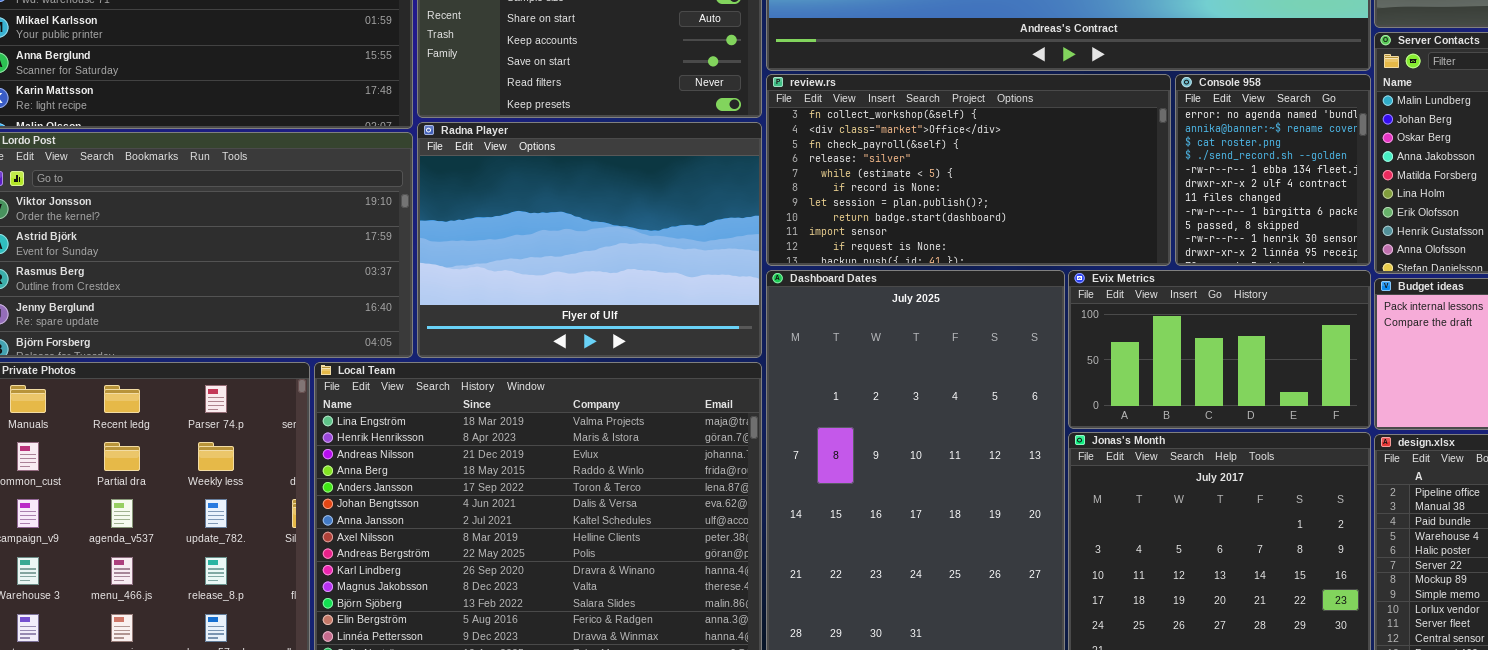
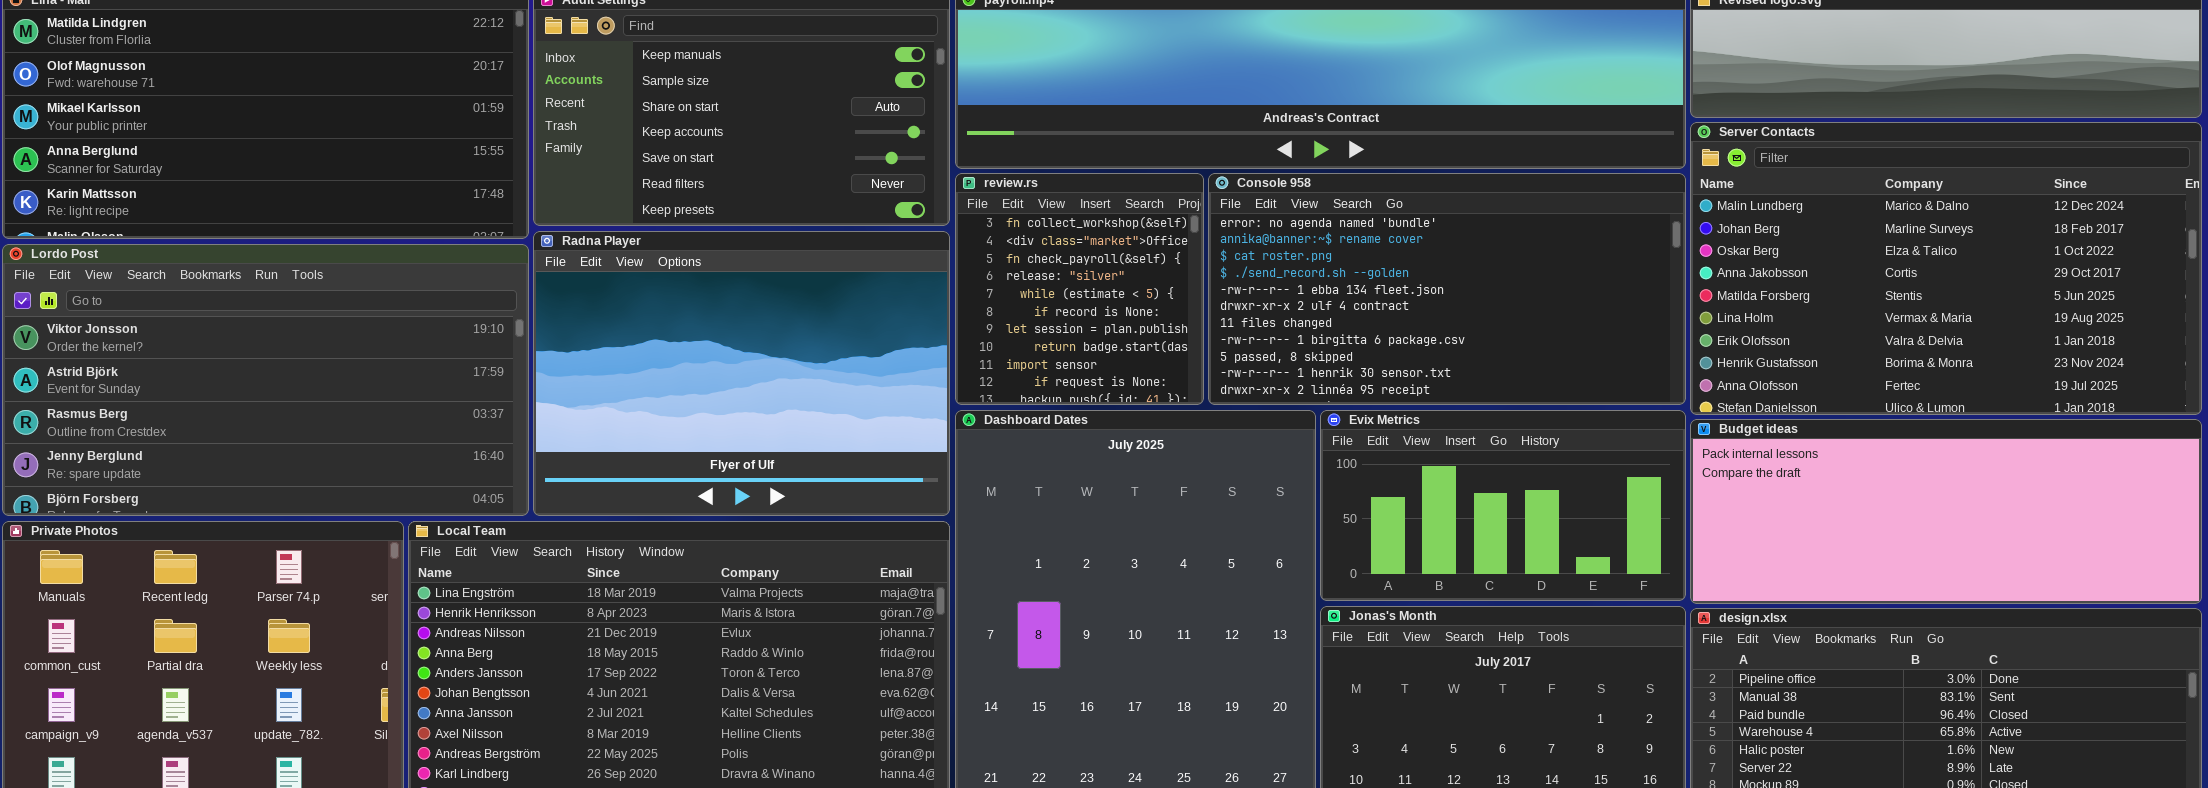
review.rs: [766,74,1171,266] -> [955,173,1204,405], resized
Console 958: [1175,74,1371,266] -> [1208,173,1686,405], resized

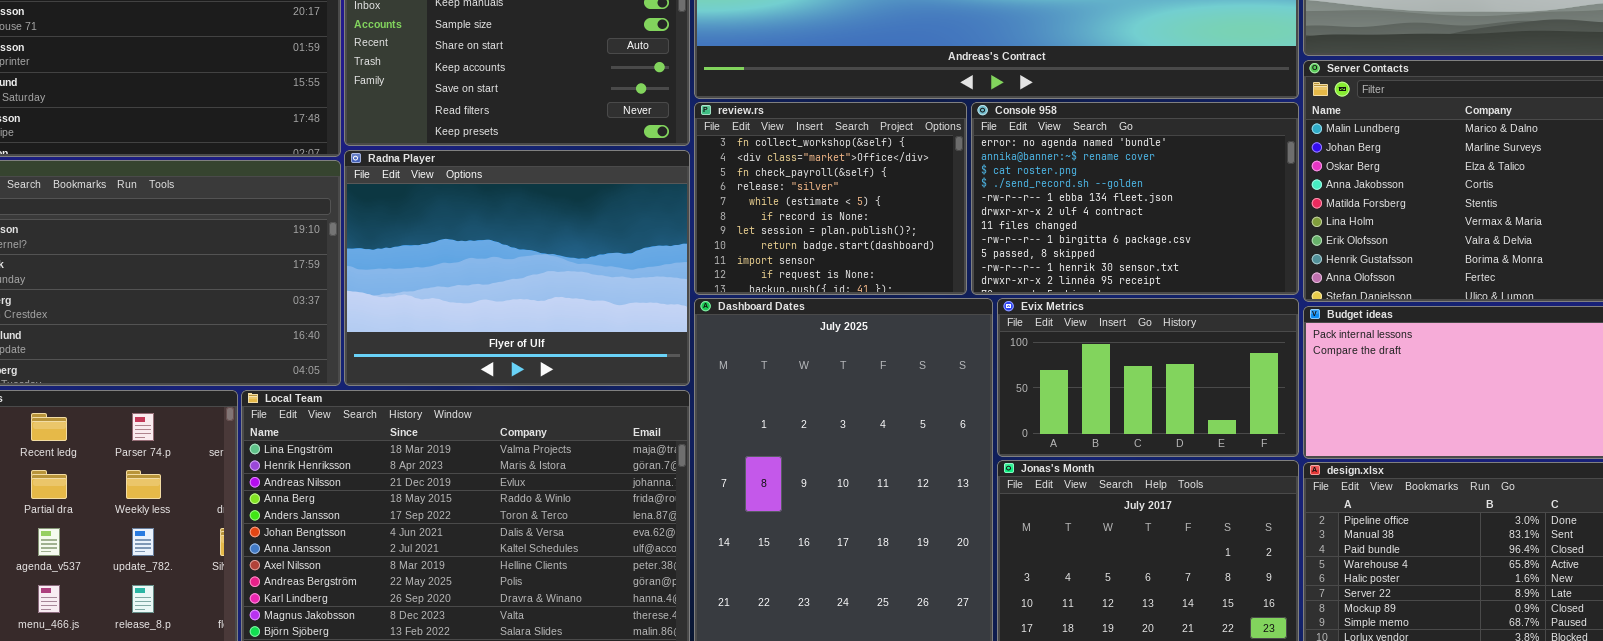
review.rs: [955,173,1204,405] -> [694,102,967,295], resized
Console 958: [1208,173,1686,405] -> [971,102,1299,295], resized

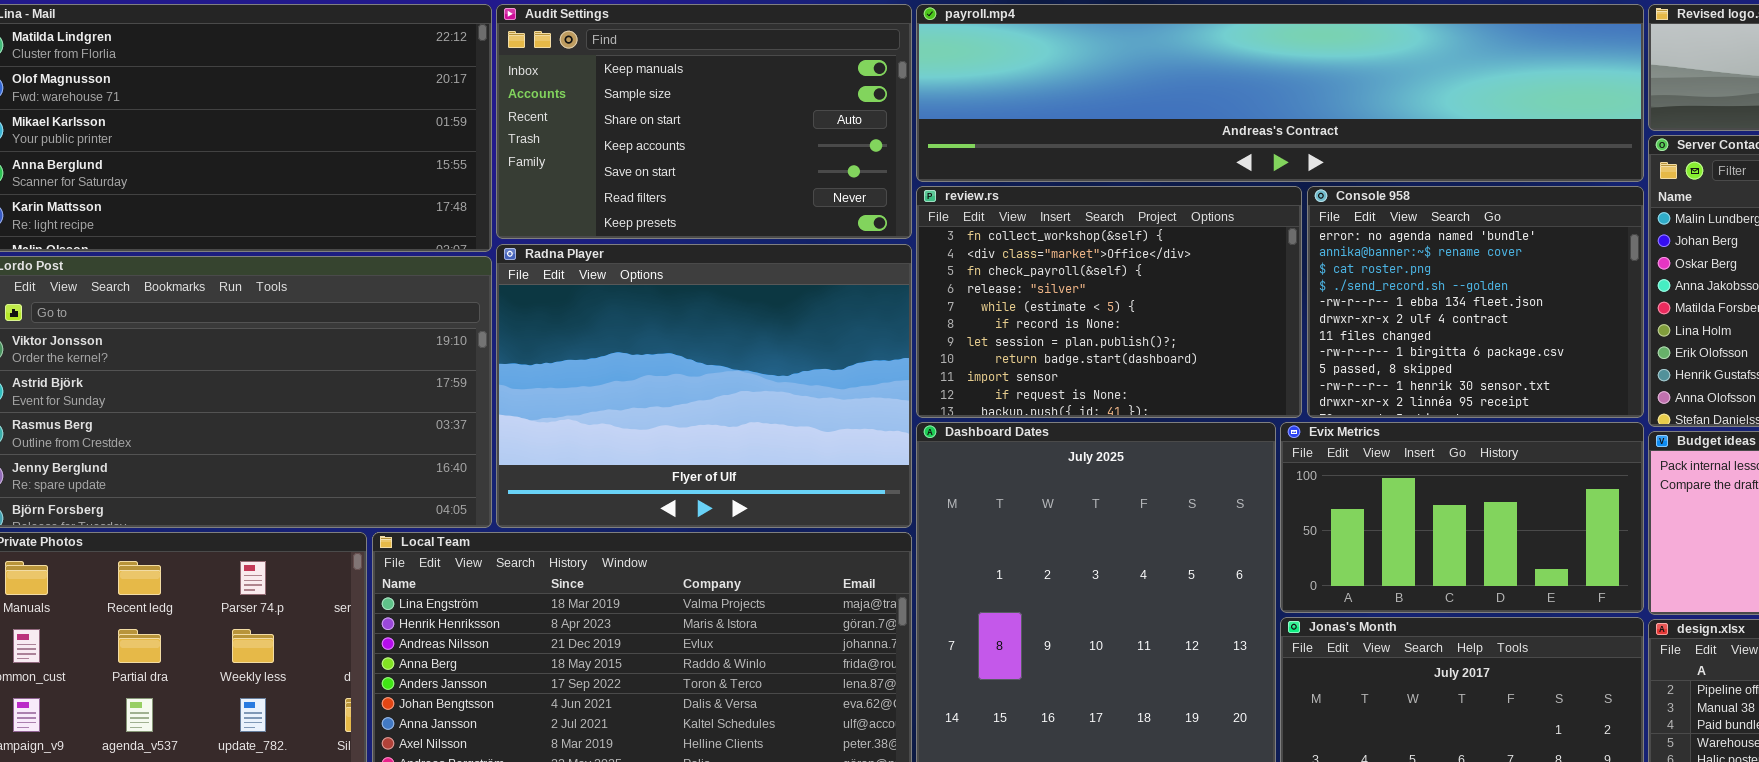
review.rs: [694,102,967,295] -> [916,186,1302,418], resized
Console 958: [971,102,1299,295] -> [1307,186,1644,418], resized

